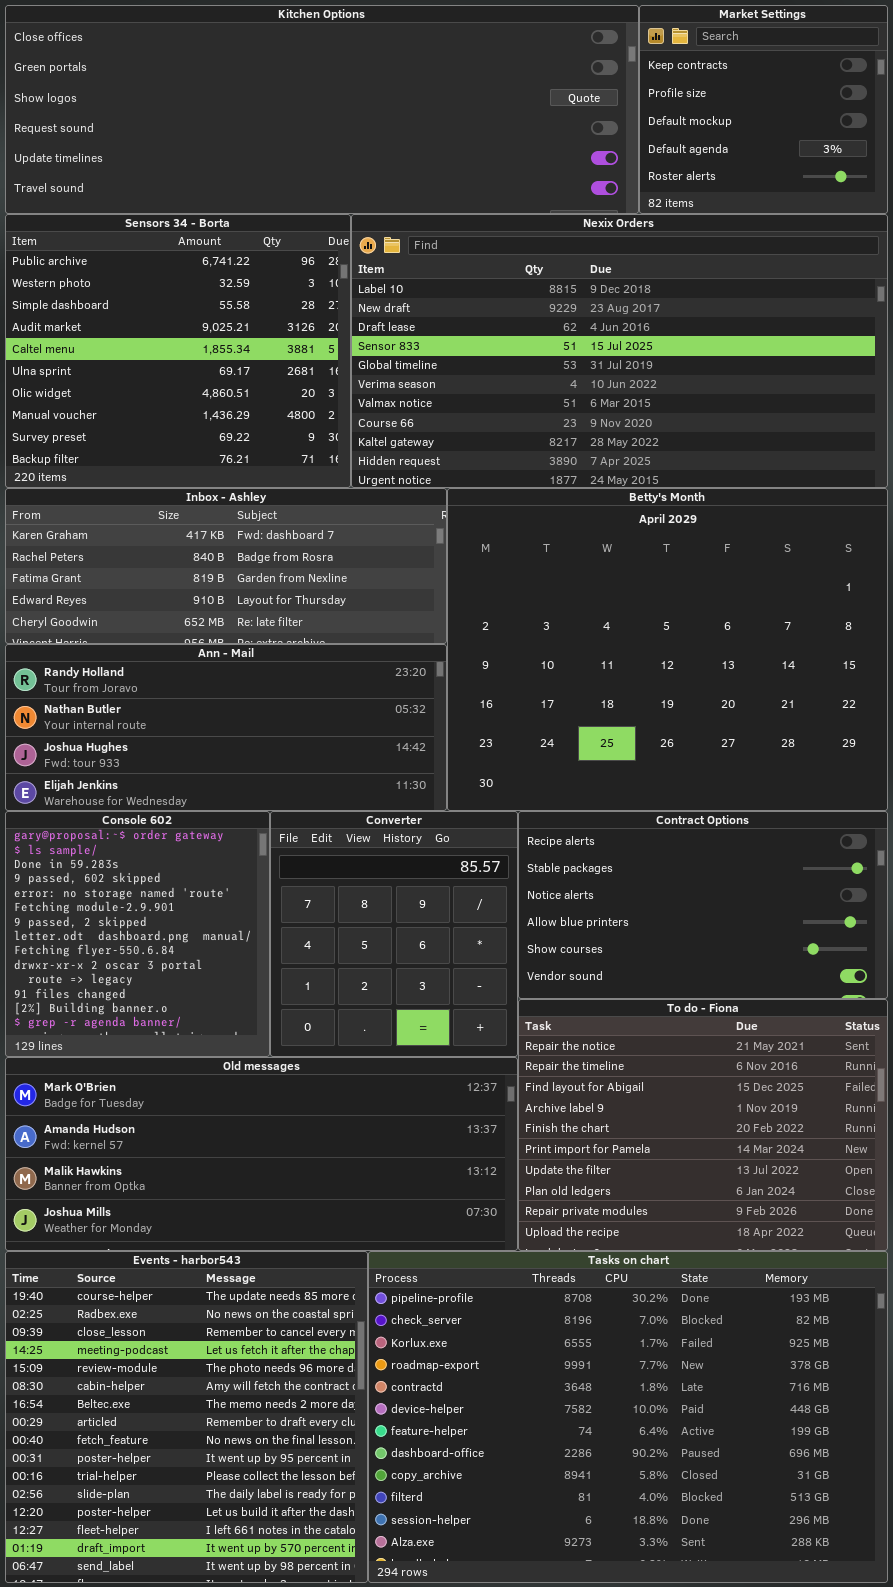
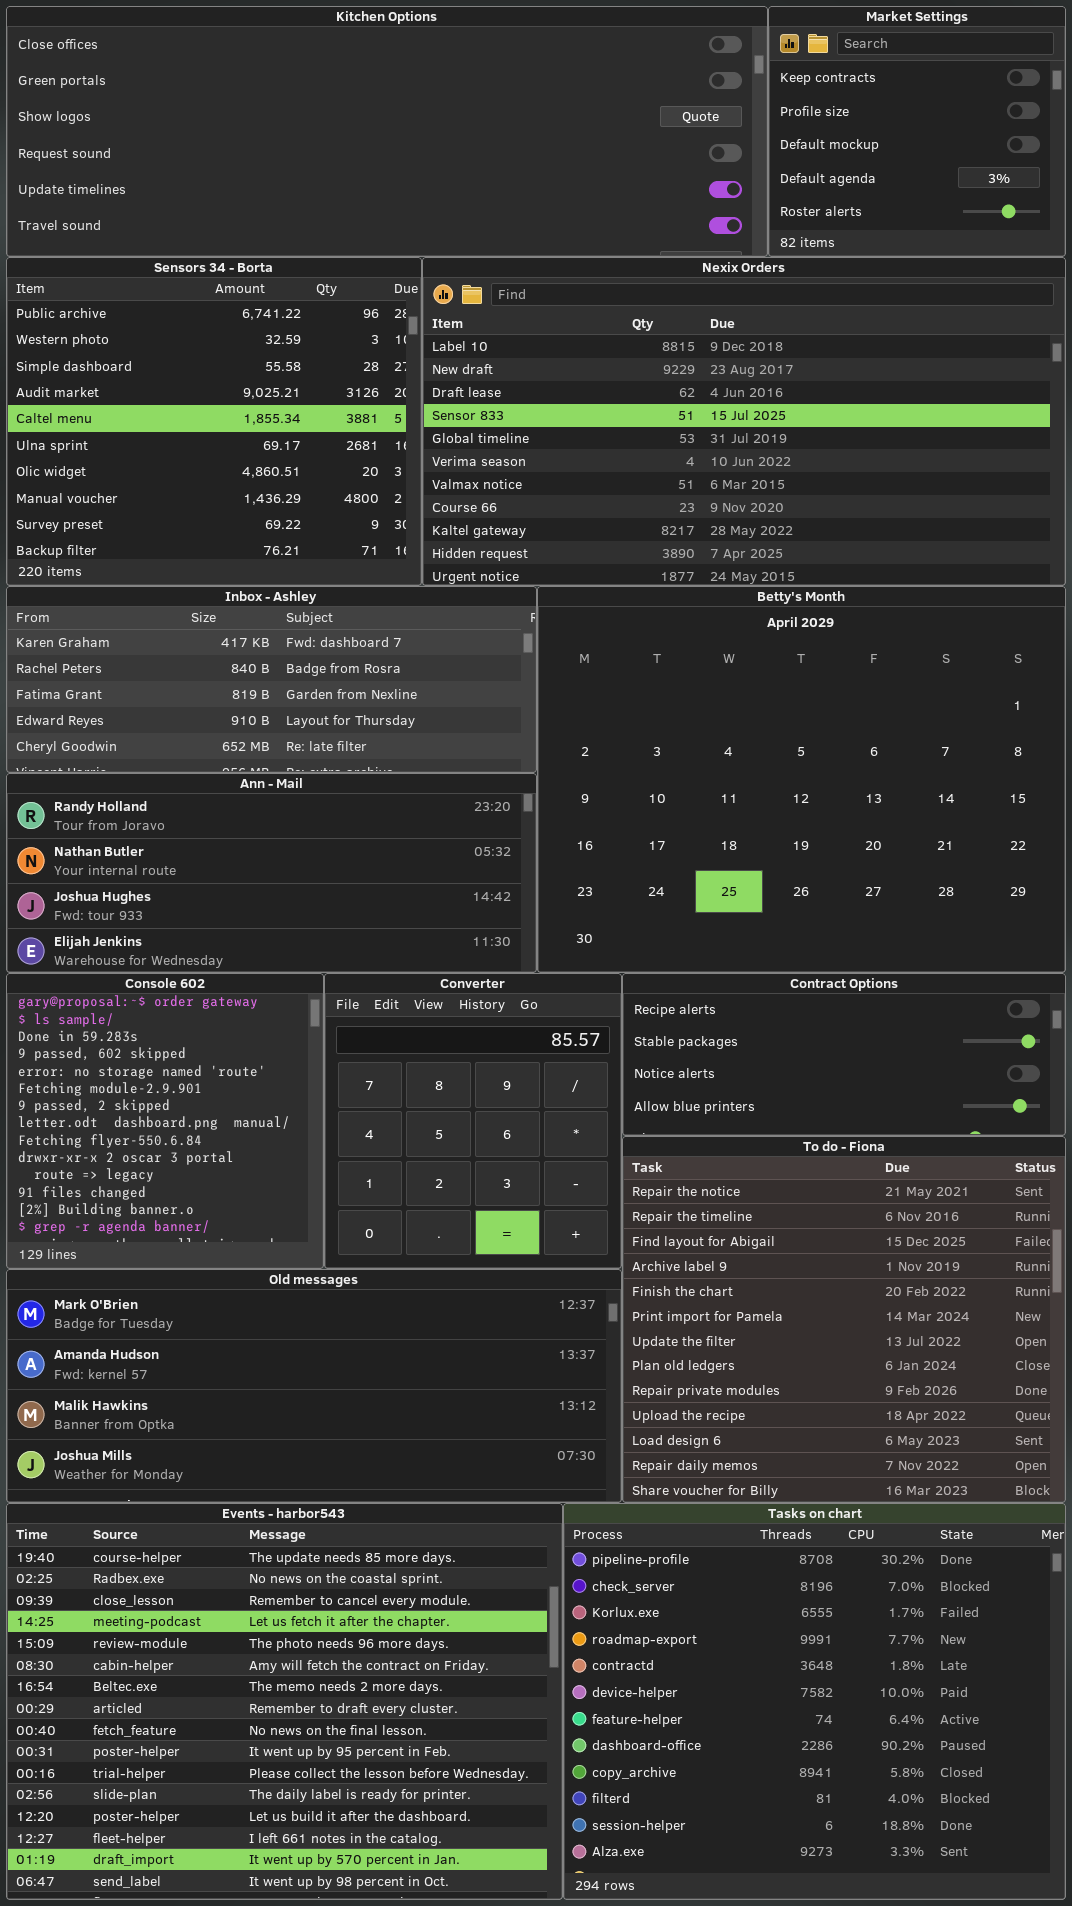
Contract Options: [518,811,888,999] -> [622,973,1066,1136], resized
To do - Fiona: [518,999,888,1251] -> [622,1136,1066,1503], resized
Events - harbor543: [5,1251,368,1583] -> [6,1503,563,1900], resized
Tasks on chart: [368,1251,888,1583] -> [563,1503,1066,1900], resized

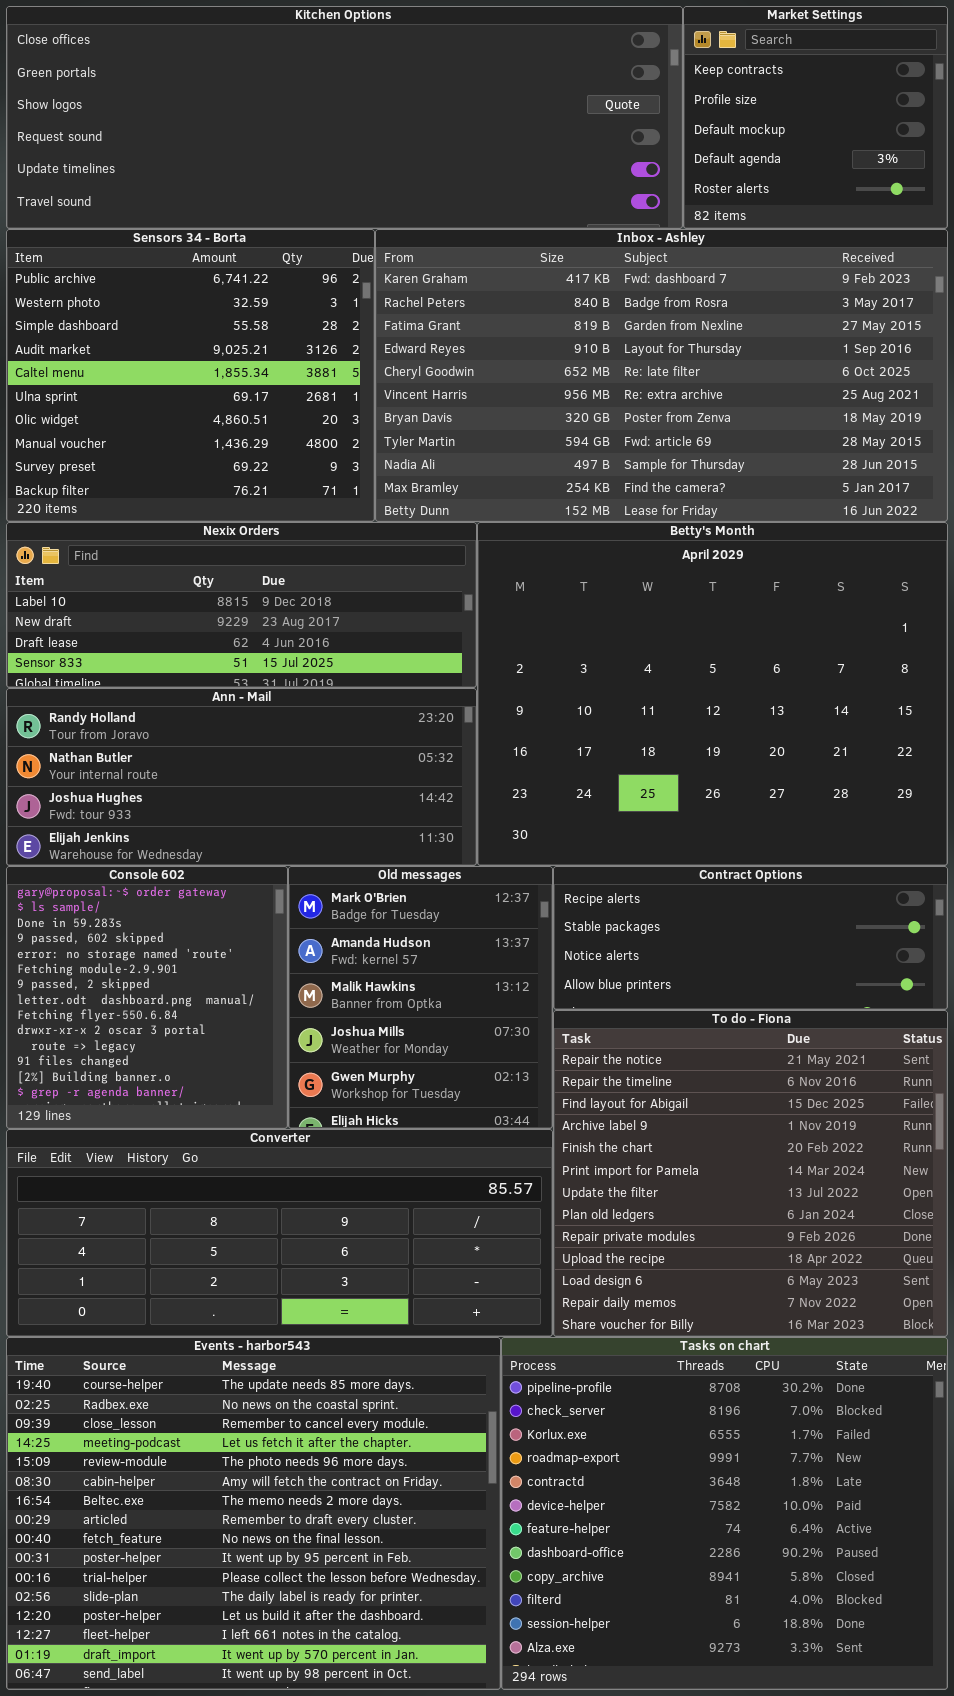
Nexix Orders: [422,257,1066,586] -> [6,522,477,688], moved, resized
Inbox - Ashley: [6,586,537,773] -> [375,229,948,522], moved, resized
Converter: [324,973,622,1269] -> [6,1129,553,1337], moved, resized
Old messages: [6,1269,622,1503] -> [288,866,553,1129], moved, resized

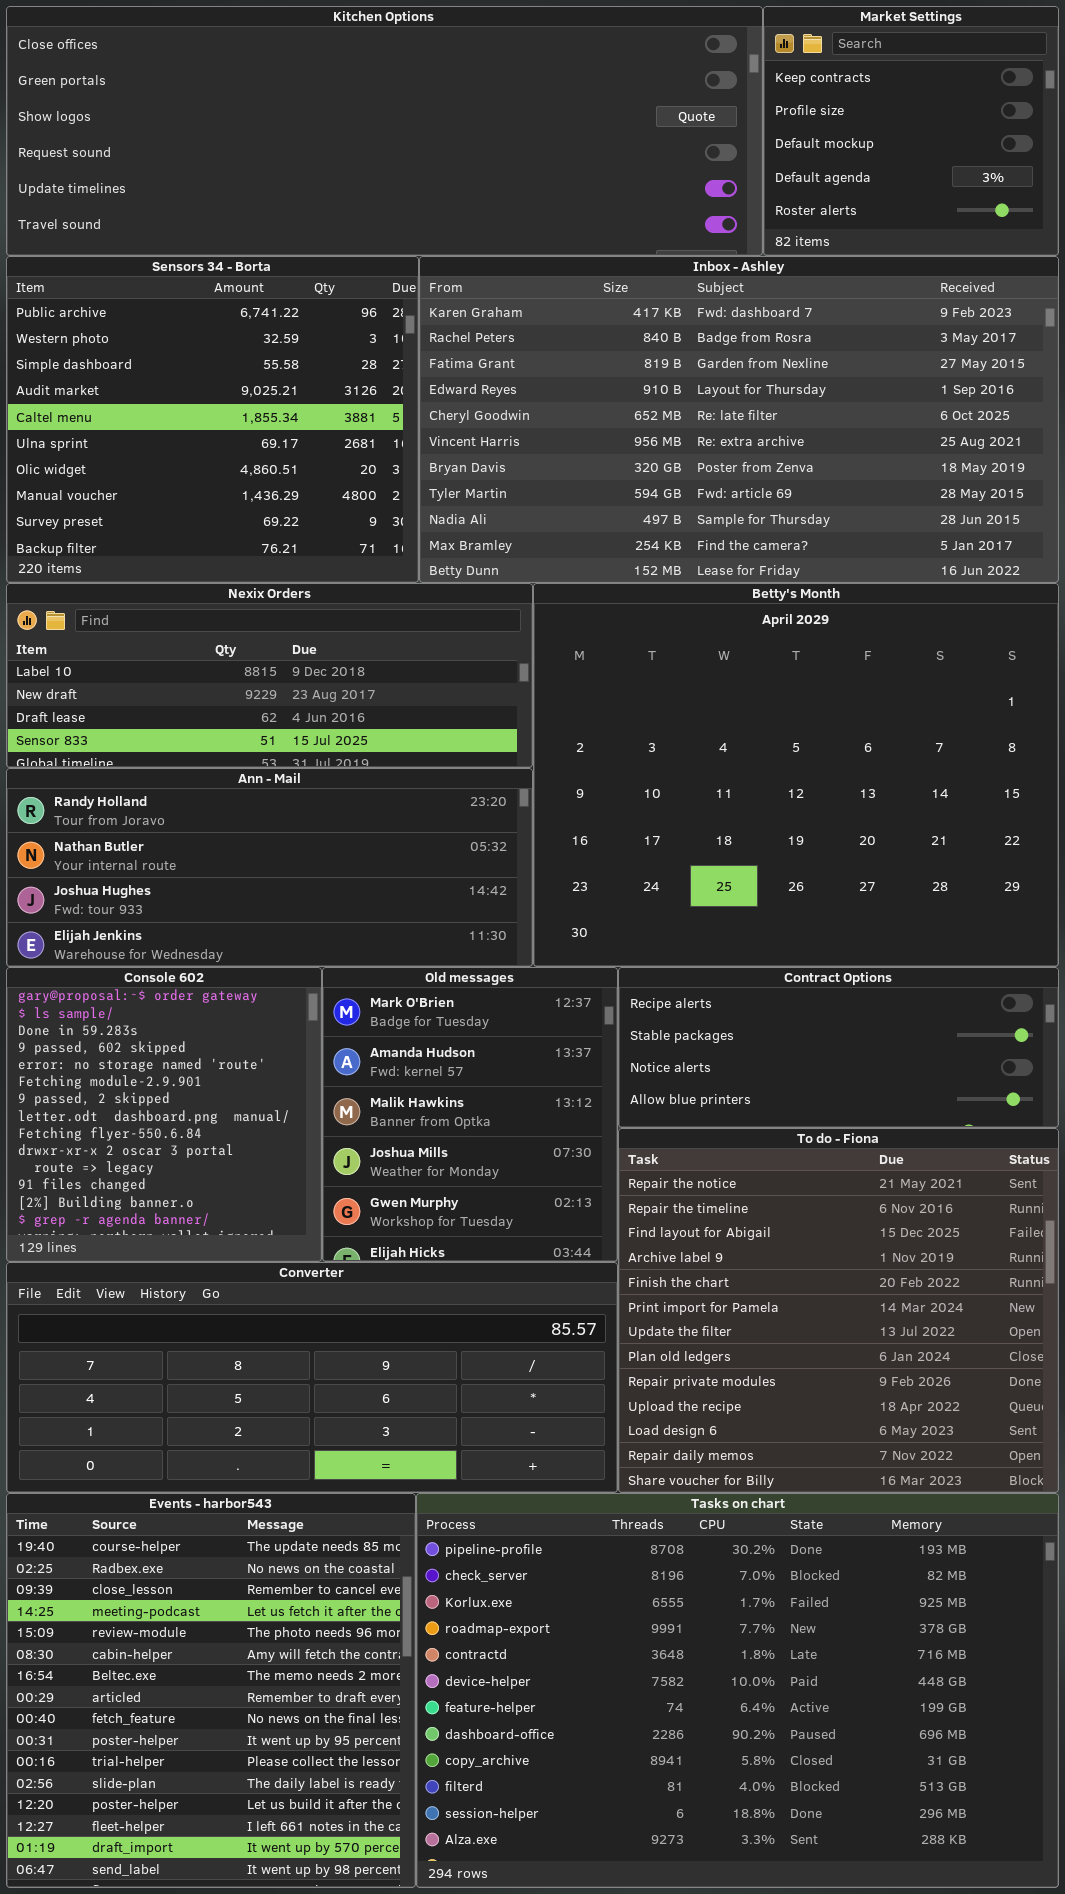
Events - harbor543: [6,1337,501,1690] -> [6,1493,416,1888], resized
Tasks on chart: [501,1337,948,1690] -> [416,1493,1059,1888], resized

